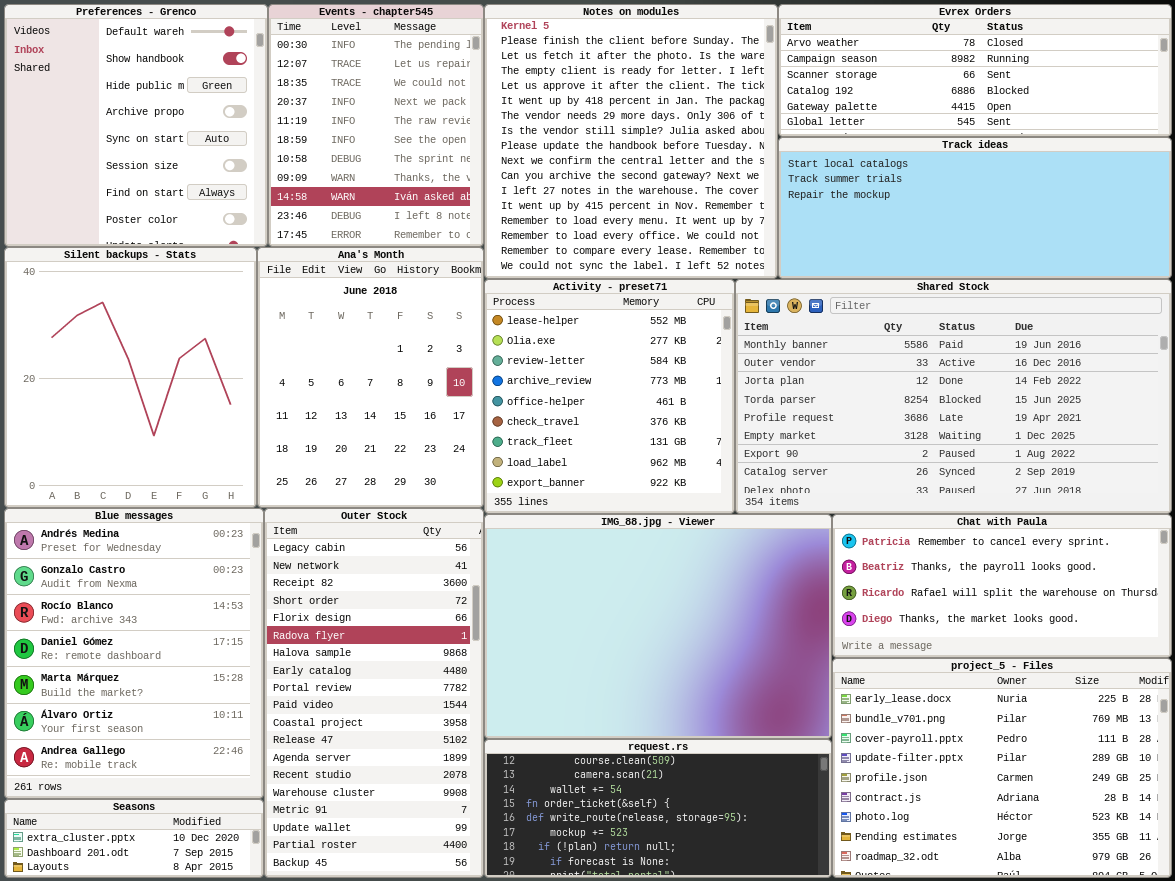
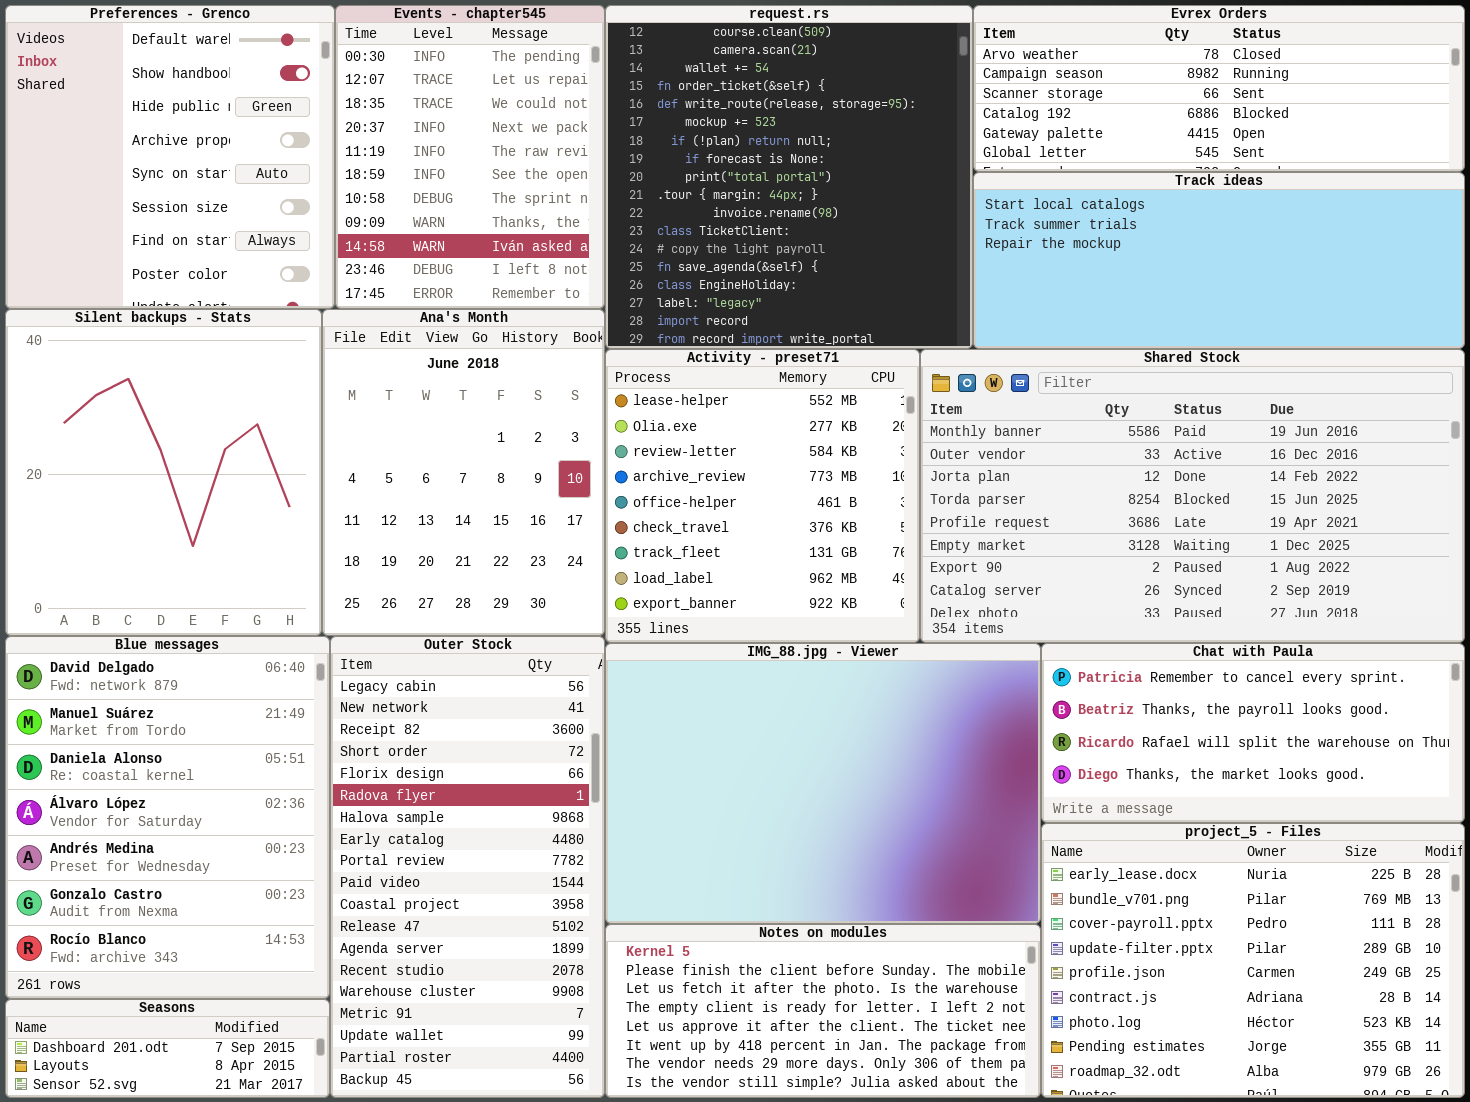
Notes on modules: [484,4,778,279] -> [605,924,1041,1098], moved, resized
Blue messages: [4,508,264,799] -> [5,636,330,999], scrolled up 4 rows
request.rs: [484,739,832,878] -> [605,5,973,349], moved, resized
Seasons: [4,799,264,878] -> [5,999,330,1098], scrolled down 1 row

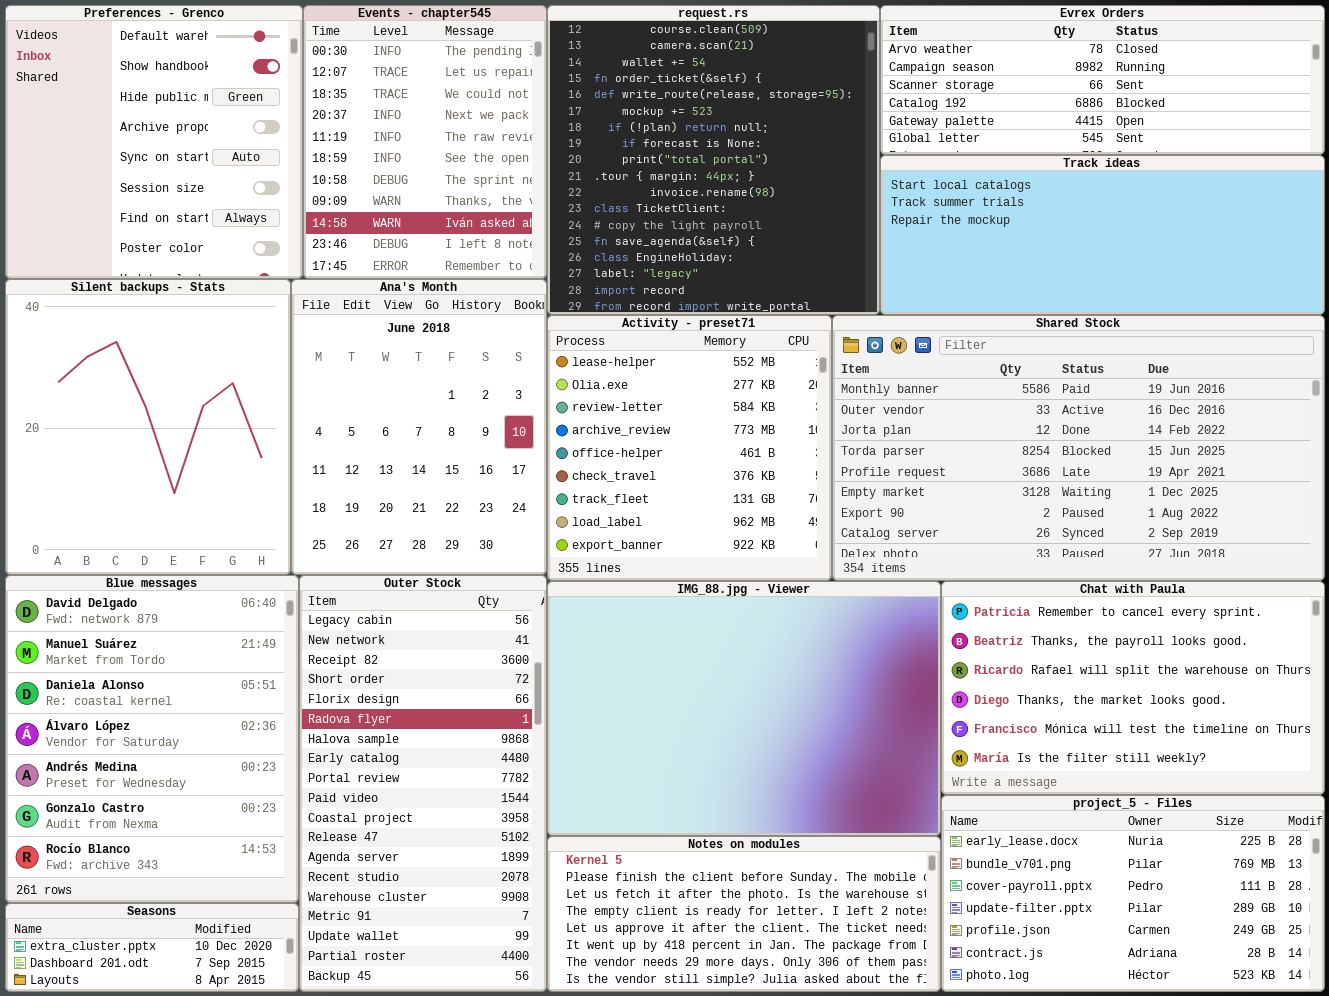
Chat with Paula: [1041,643,1465,823] -> [941,581,1325,795], resized
project_5 - Files: [1041,823,1465,1098] -> [941,795,1325,992], resized
Seasons: [5,999,330,1098] -> [5,903,299,992], scrolled up 1 row

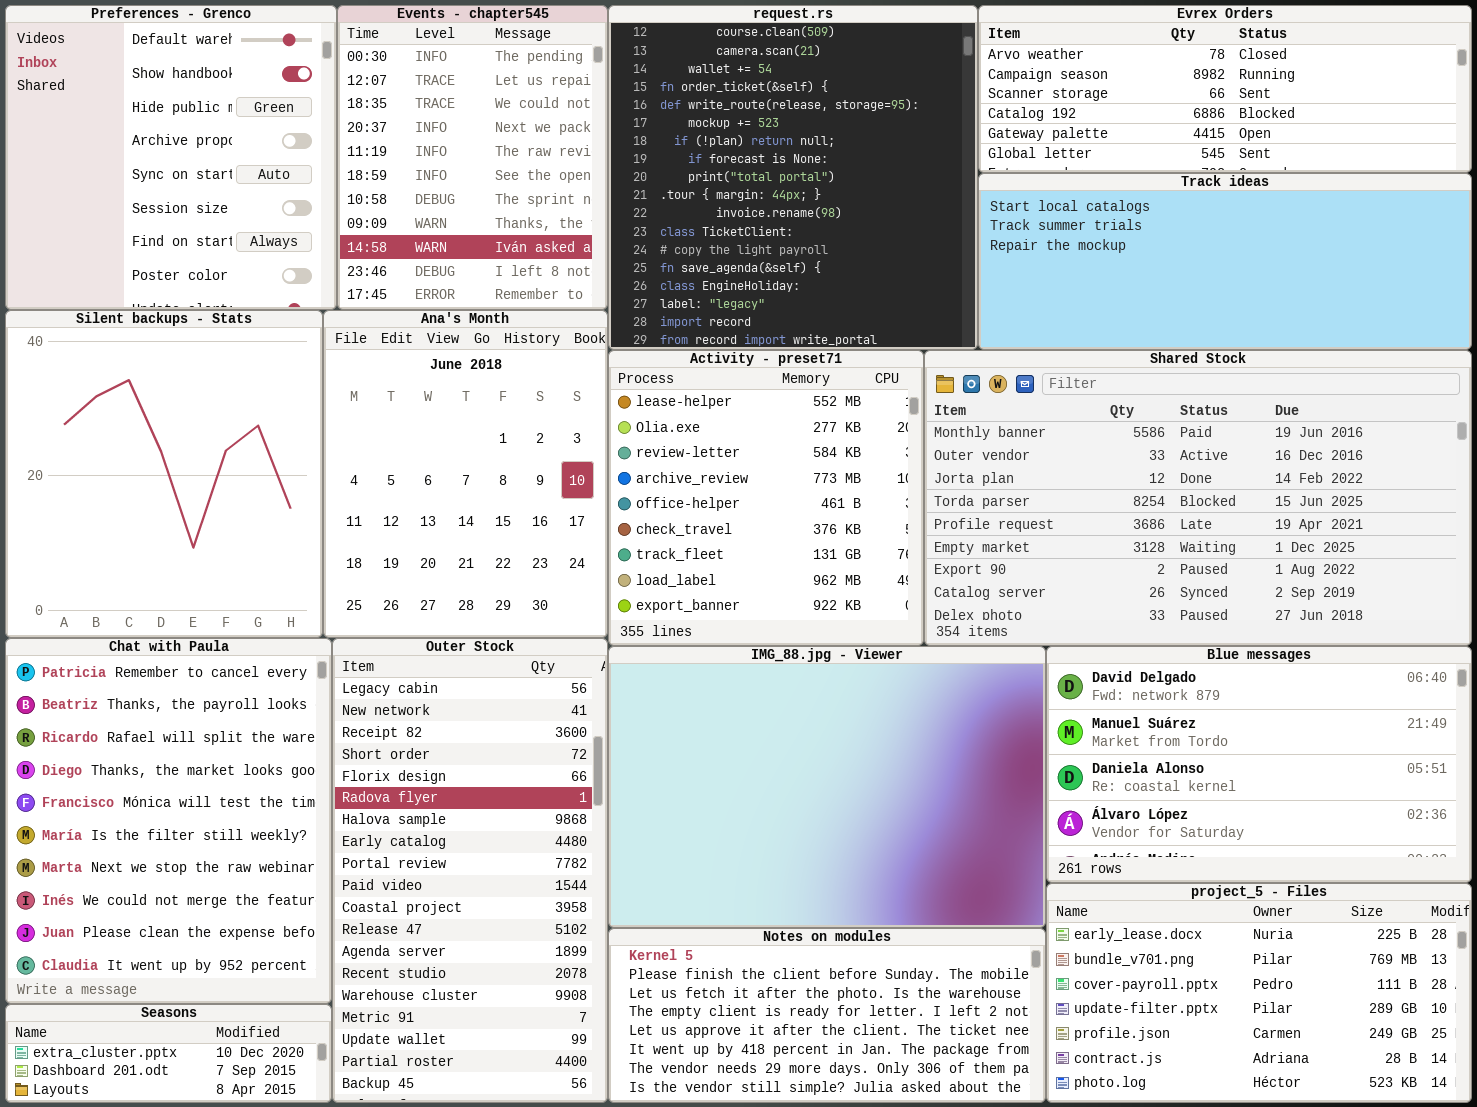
Blue messages: [5,575,299,903] -> [1046,646,1472,883], moved, resized
Chat with Paula: [941,581,1325,795] -> [5,638,332,1004], moved, resized

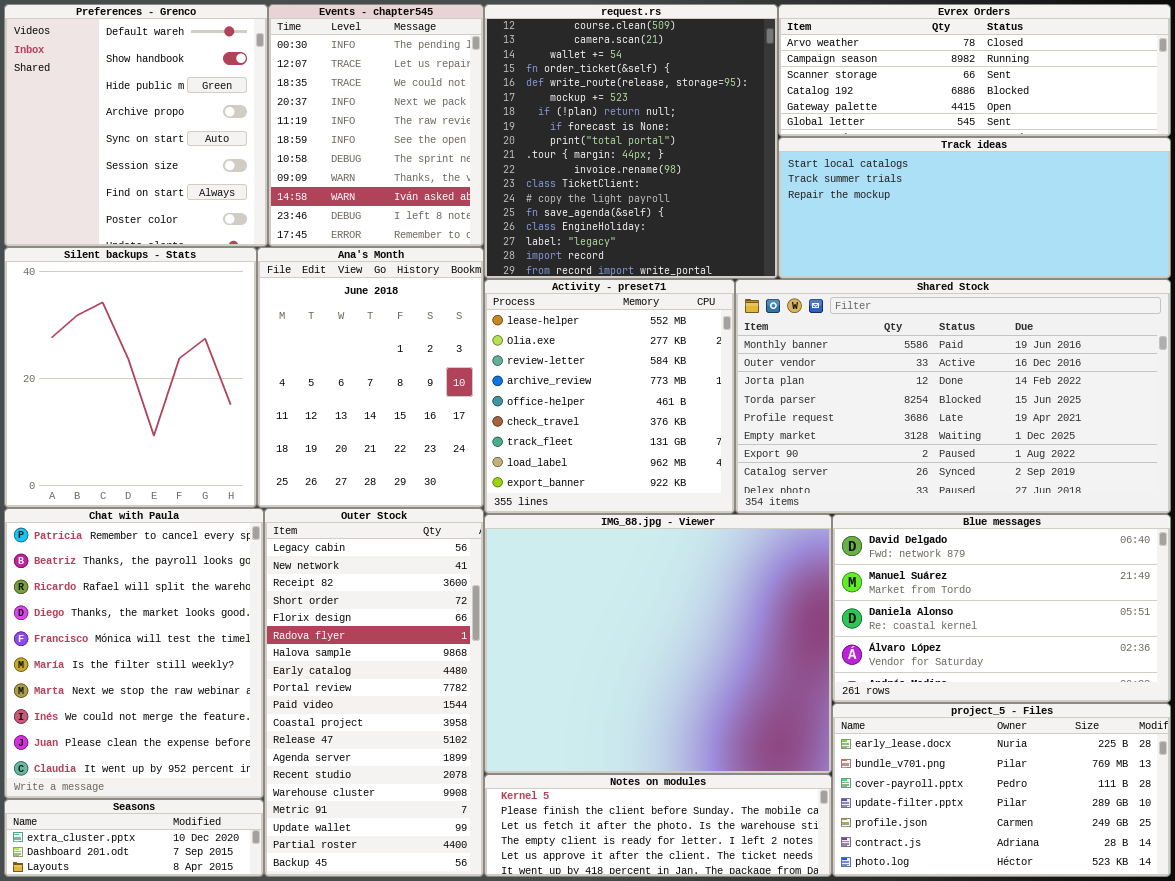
IMG_88.jpg - Viewer: [608,646,1046,928] -> [484,514,832,774], resized
Notes on modules: [608,928,1046,1103] -> [484,774,832,877], resized

